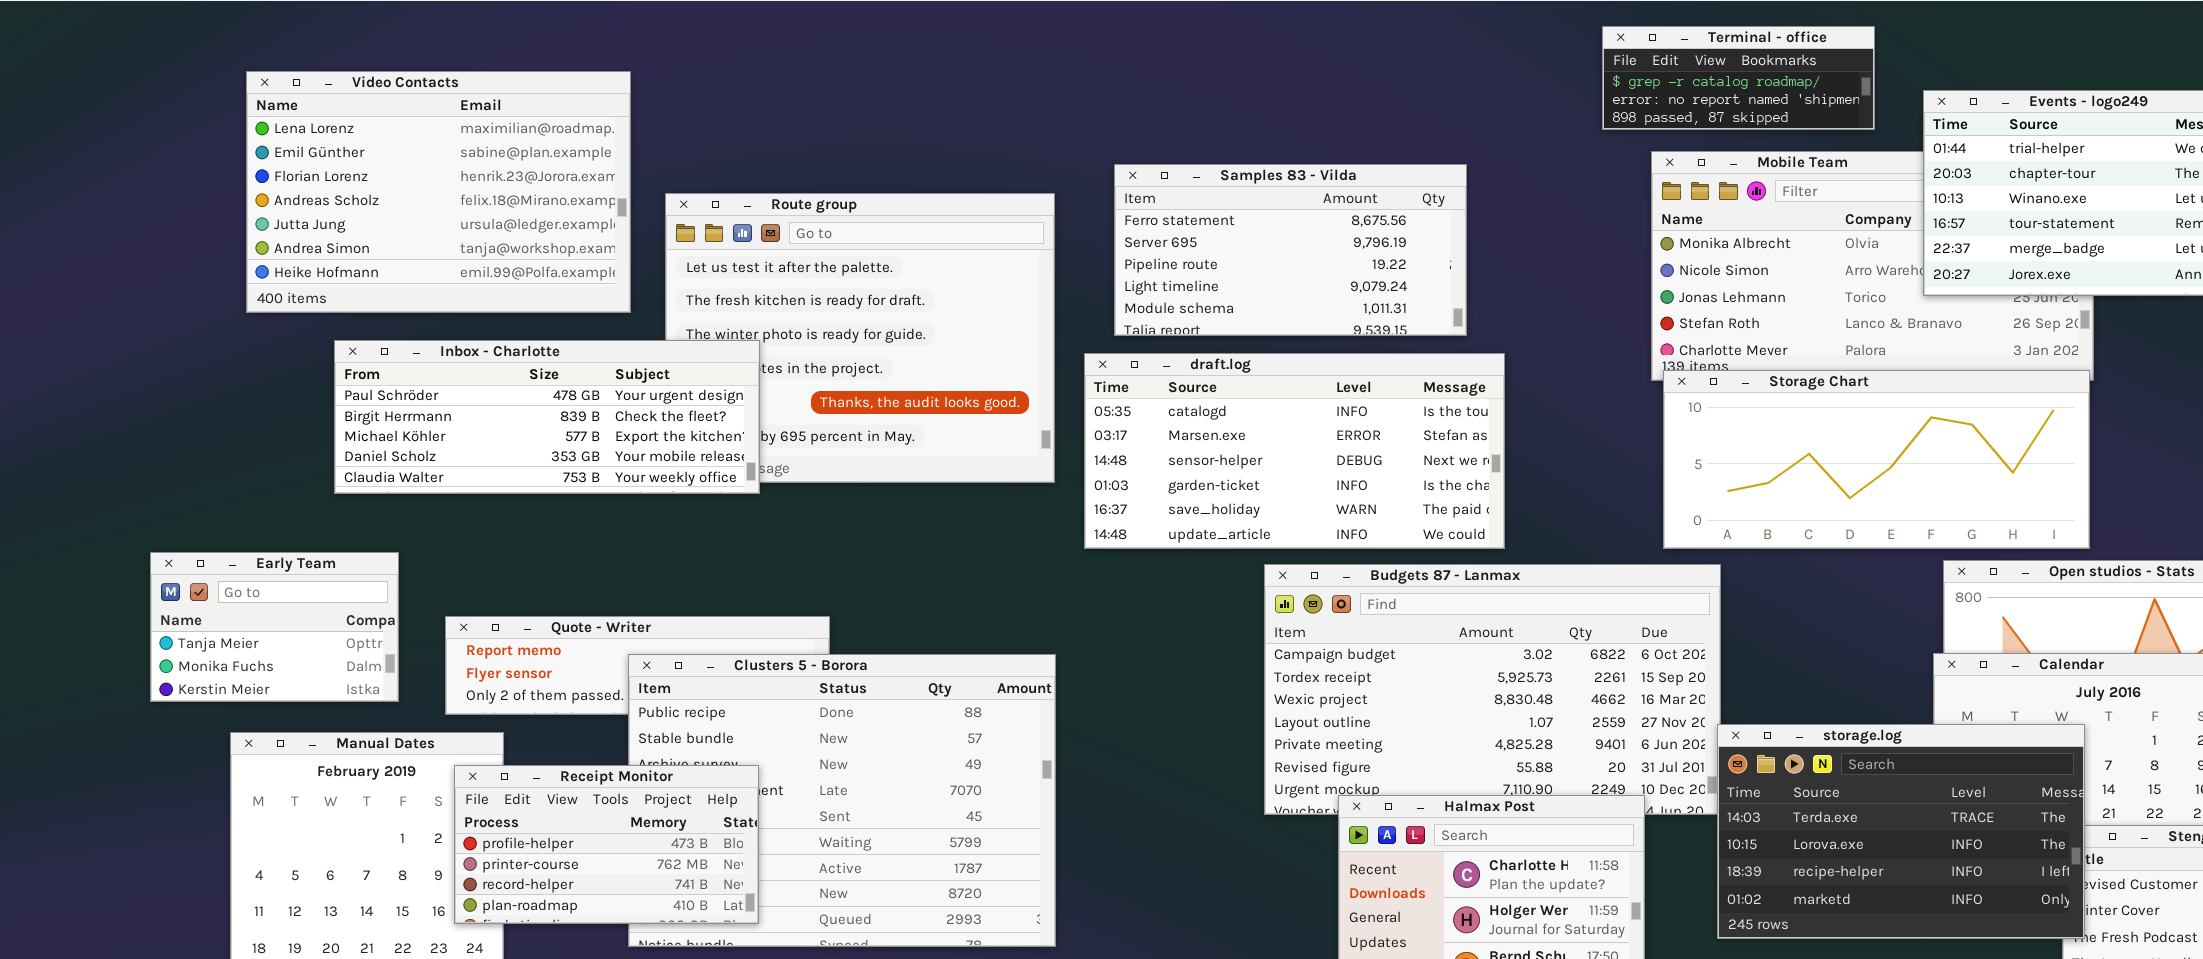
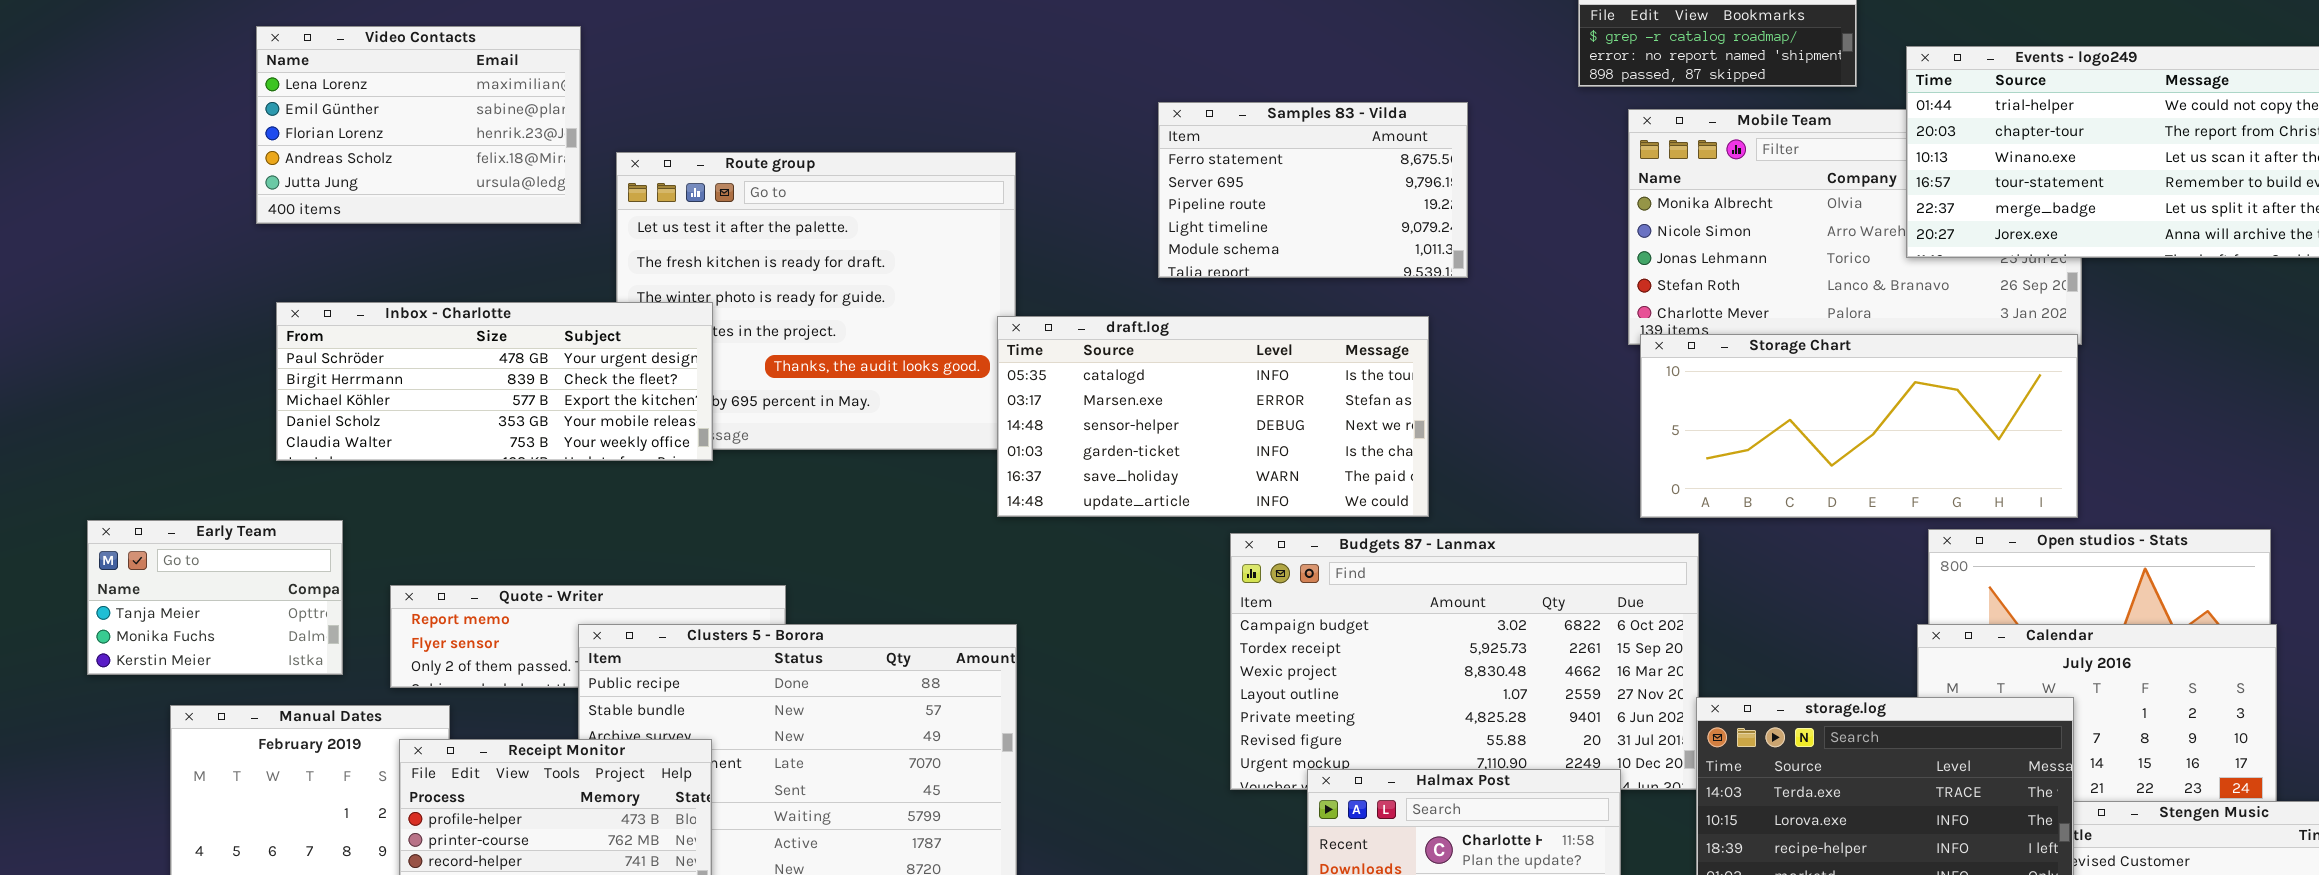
Video Contacts: [246,71,631,313] -> [256,26,581,224], resized
Samples 83 - Vilda: [1114,164,1467,336] -> [1158,102,1468,278], moved, resized
draft.log: [1084,353,1505,549] -> [997,316,1429,517], moved

